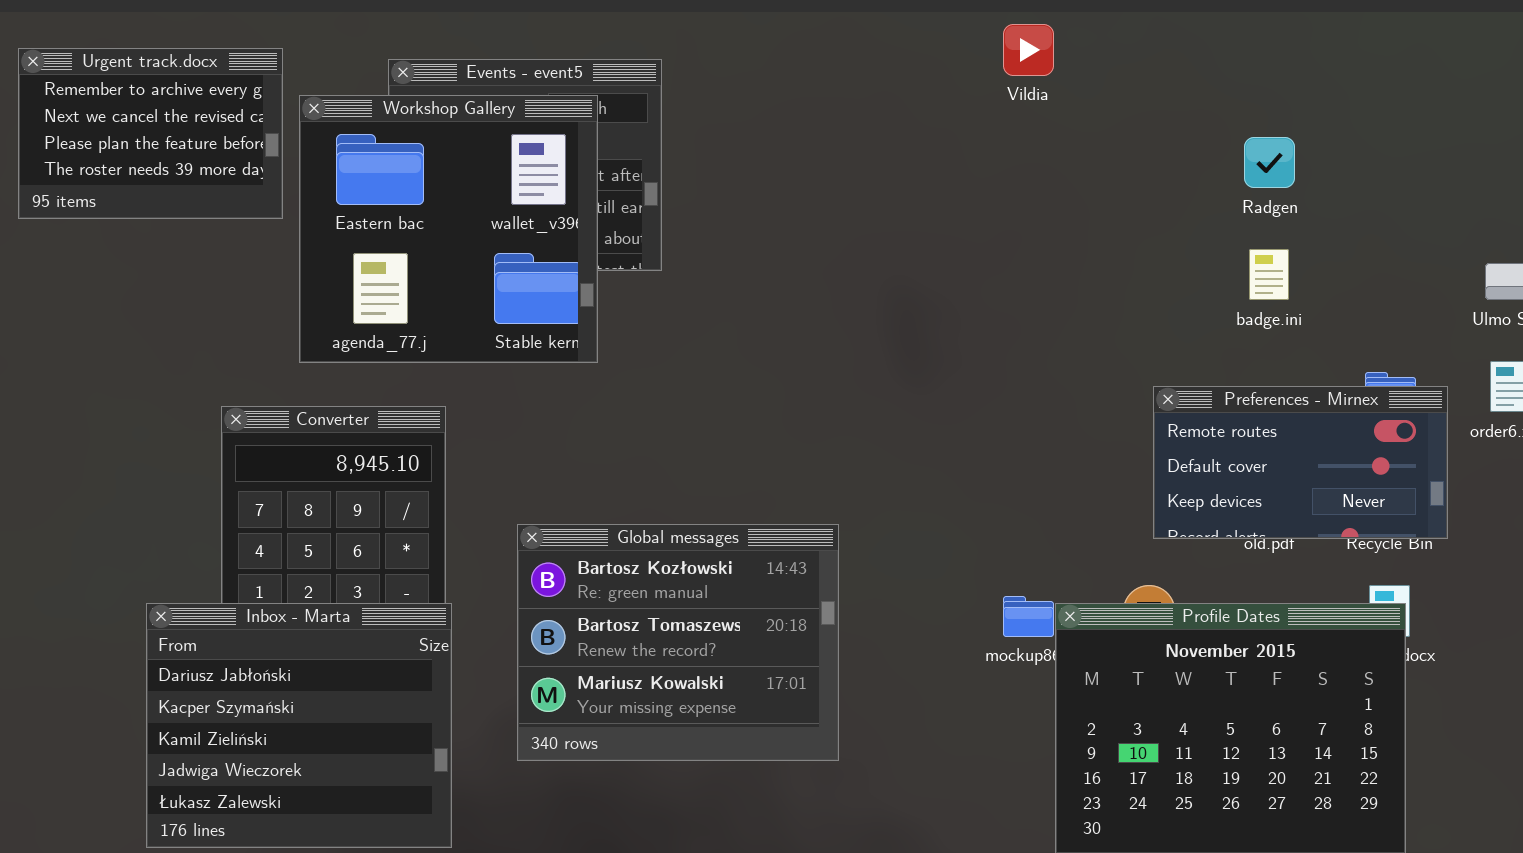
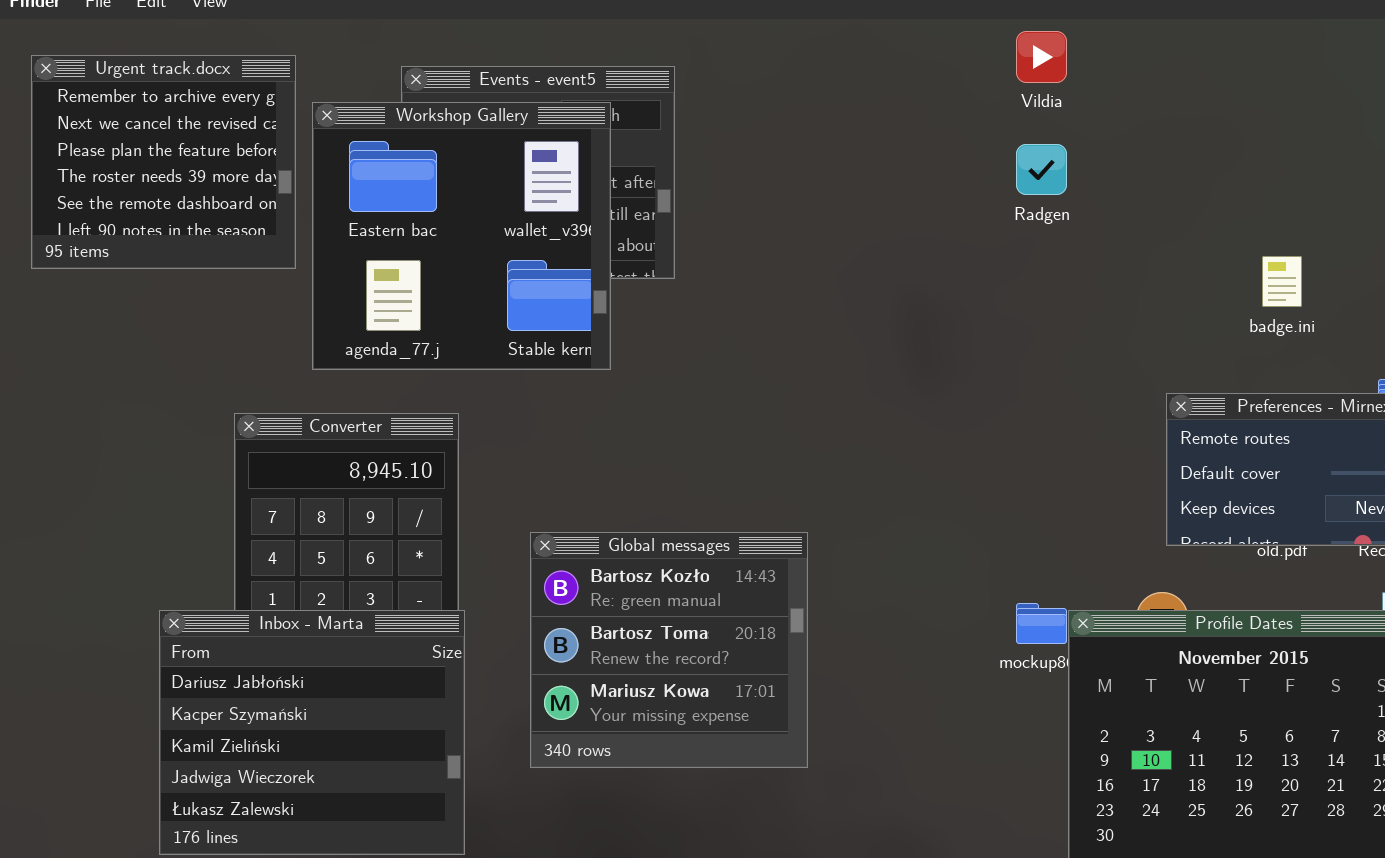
Urgent track.docx: [18,48,283,219] -> [31,55,296,269], resized
Radgen: [1244,137,1295,188] -> [1016,144,1067,195], moved
Global messages: [517,524,839,761] -> [530,532,808,768], resized

